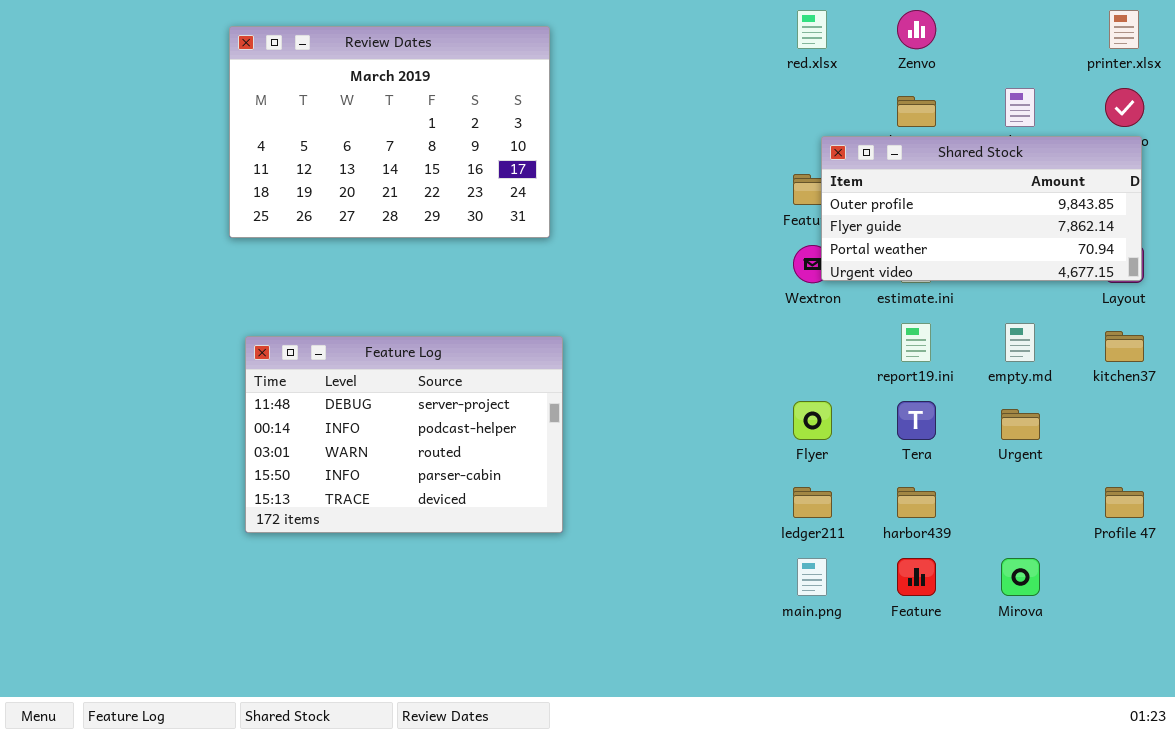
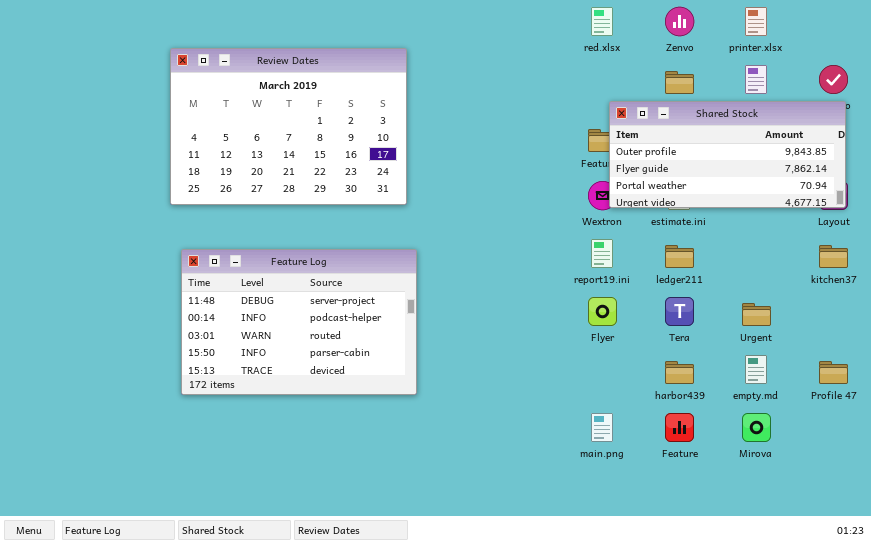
printer.xlsx: [1109,10,1139,49] -> [745,7,767,36], moved
Review Dates: [229,26,550,238] -> [170,48,407,205], moved
report19.ini: [901,323,931,362] -> [591,239,613,268], moved
empty.md: [1005,323,1035,362] -> [745,355,767,384], moved
ledger211: [793,487,832,518] -> [665,245,694,268], moved

